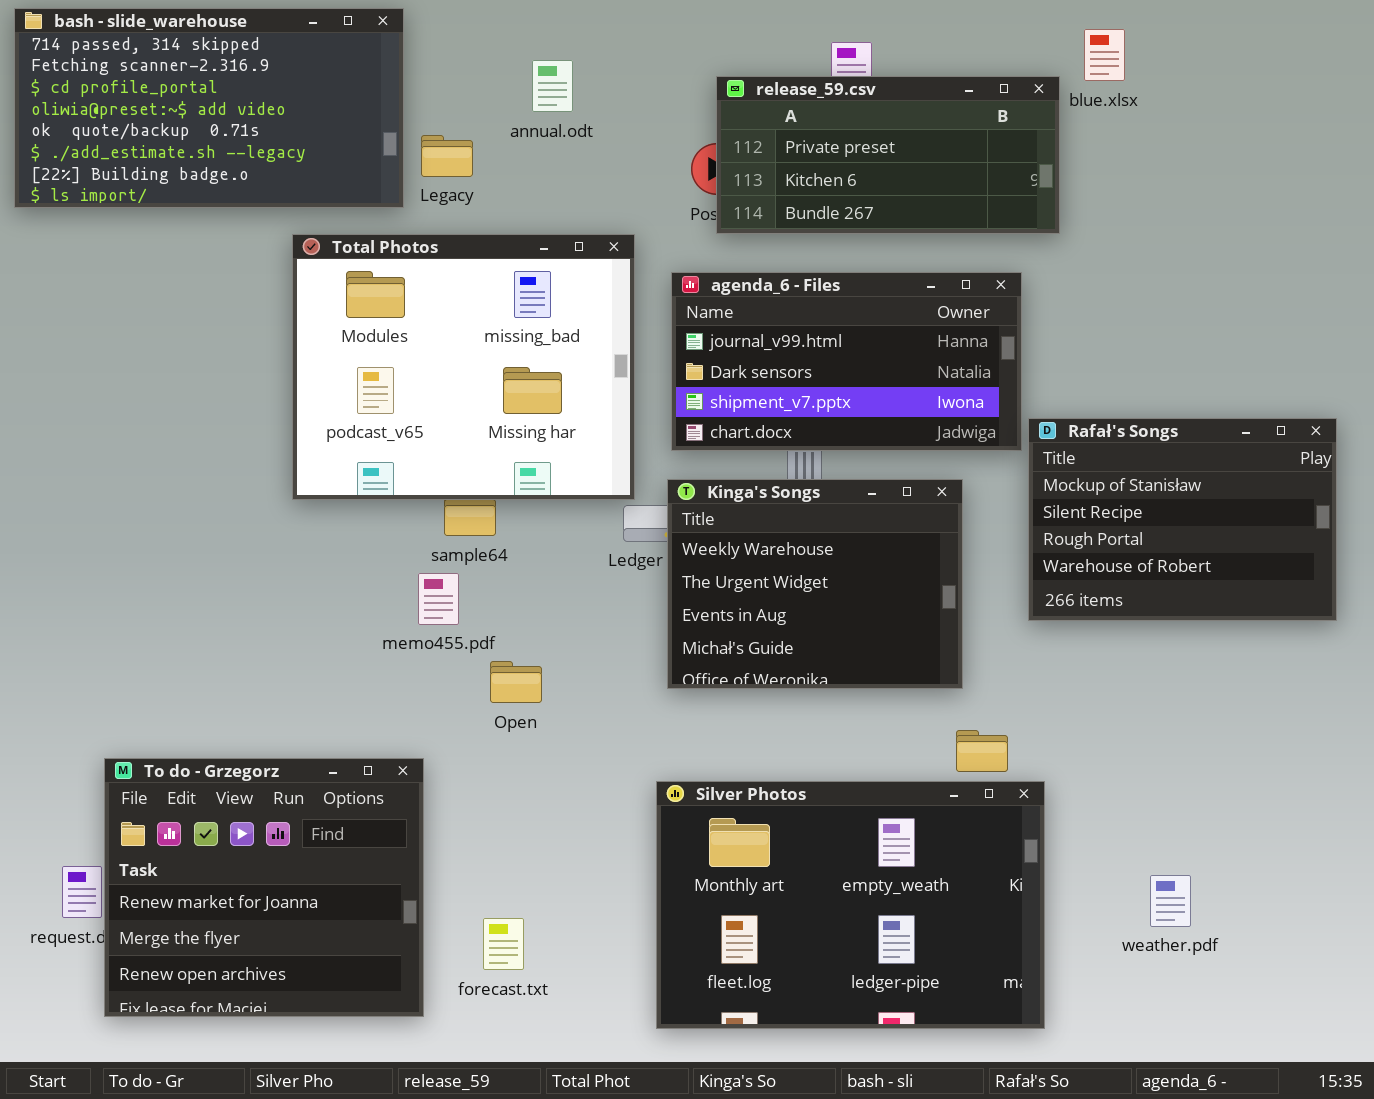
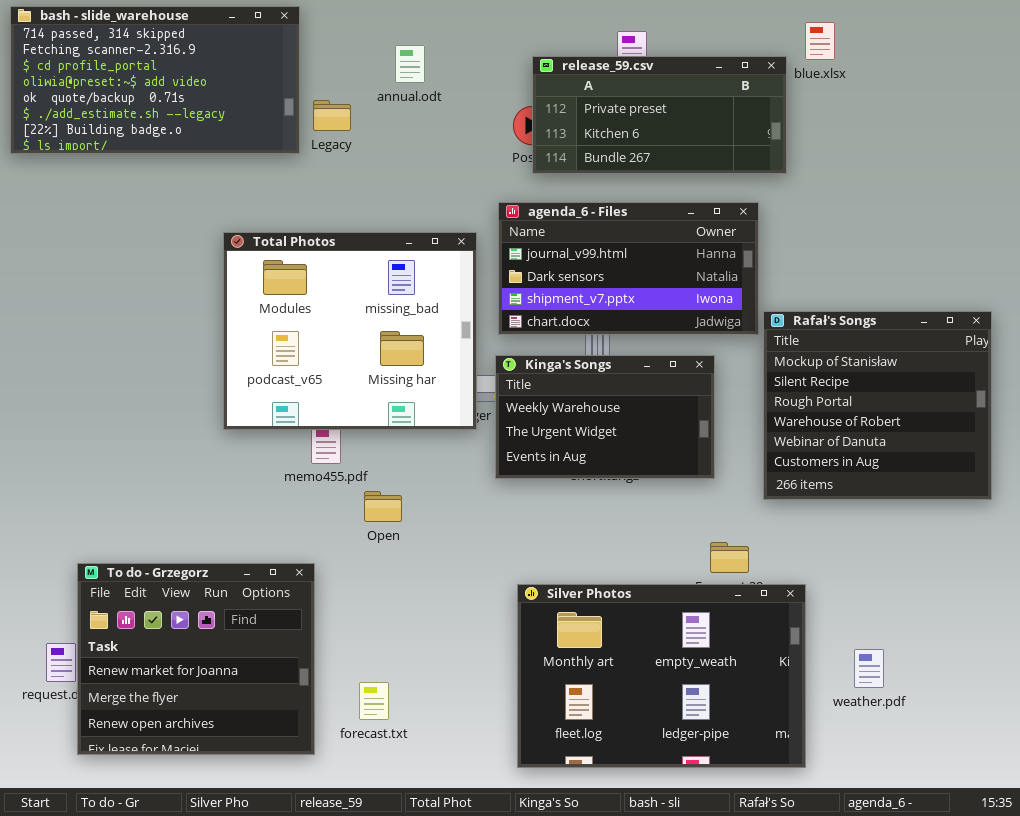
Total Photos: [292,234,635,500] -> [223,232,477,430], moved
Rafał's Songs: [1028,418,1337,621] -> [763,311,992,500], resized
Kinga's Songs: [667,479,963,689] -> [495,355,715,479], resized
Silver Photos: [656,781,1045,1029] -> [517,584,806,768], moved

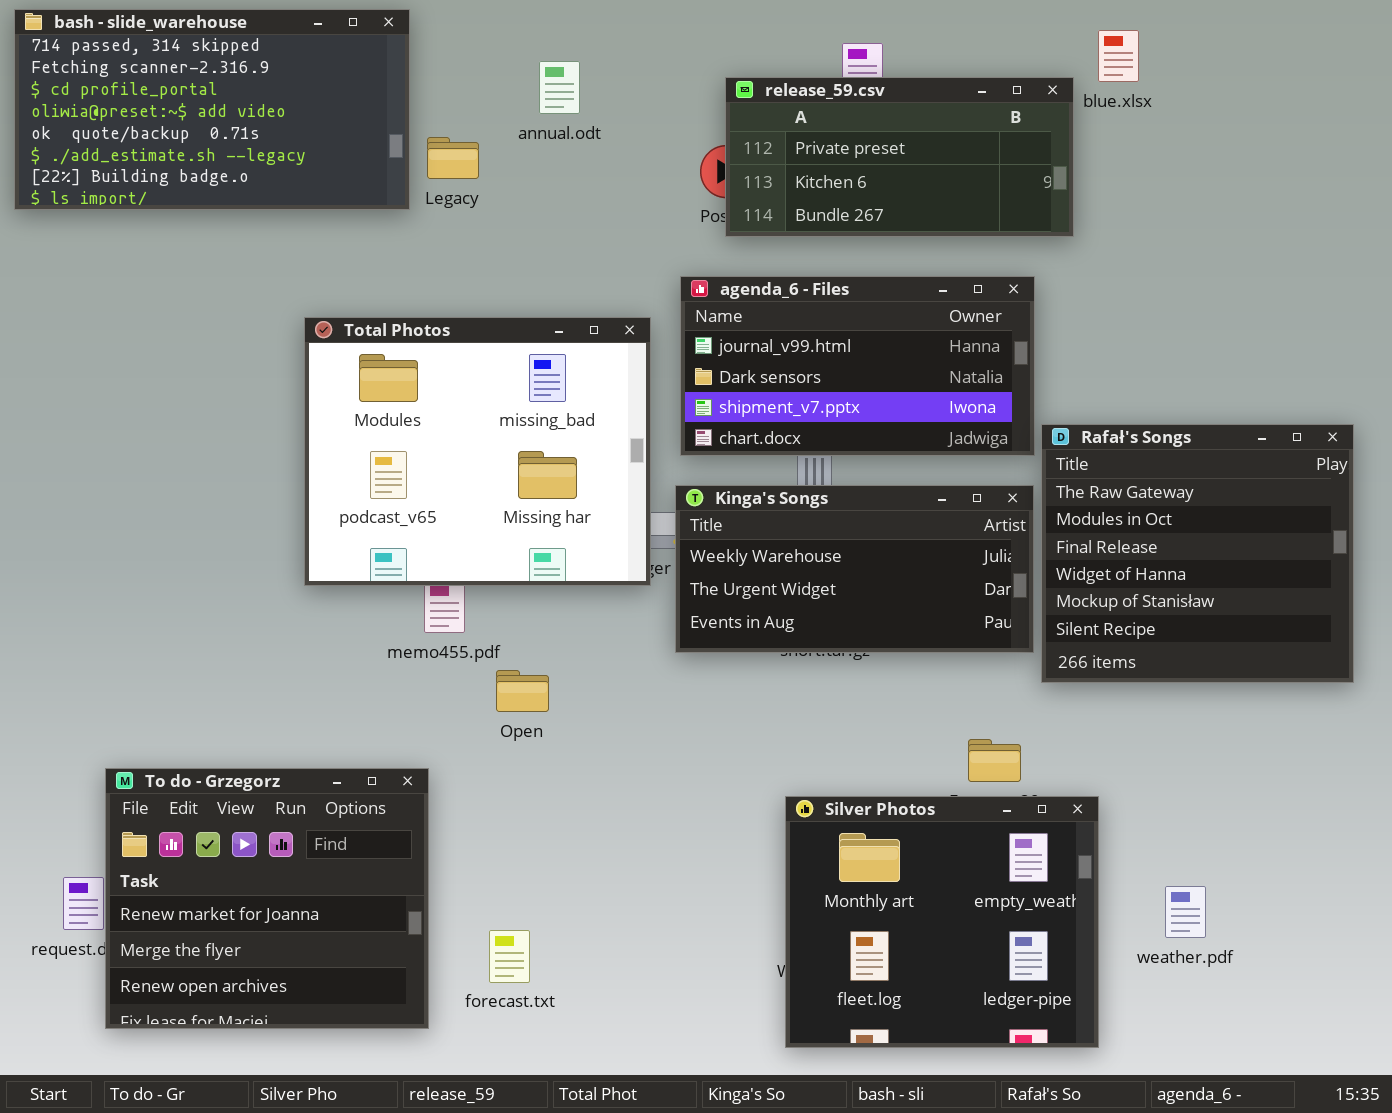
Rafał's Songs: [763,311,992,500] -> [1041,424,1354,683], scrolled up 4 rows
Kinga's Songs: [495,355,715,479] -> [675,485,1034,653], resized
Silver Photos: [517,584,806,768] -> [785,796,1099,1048], resized

